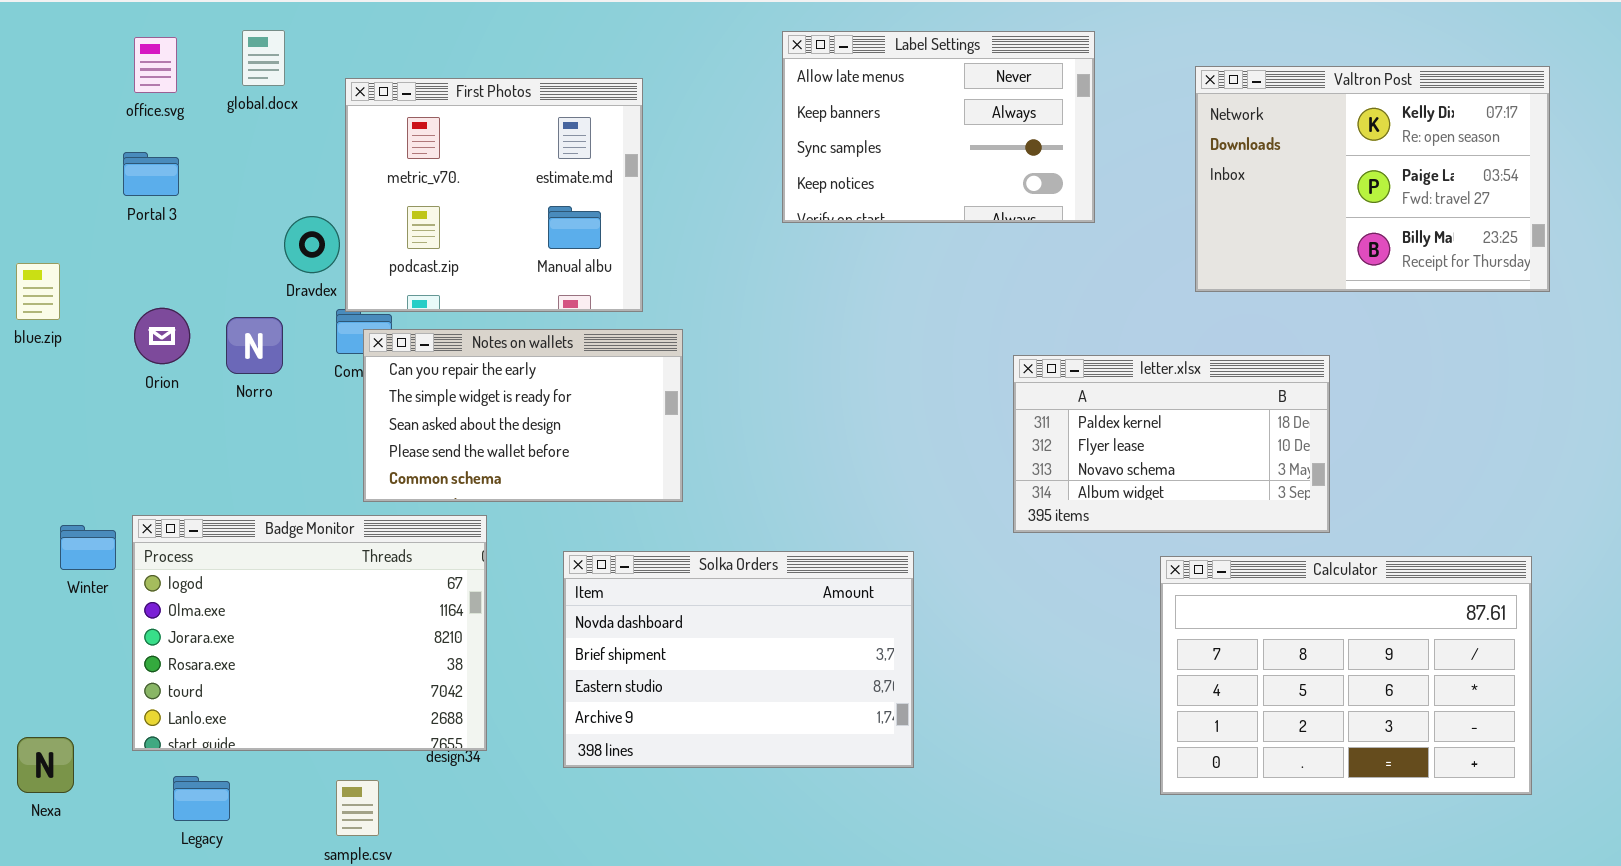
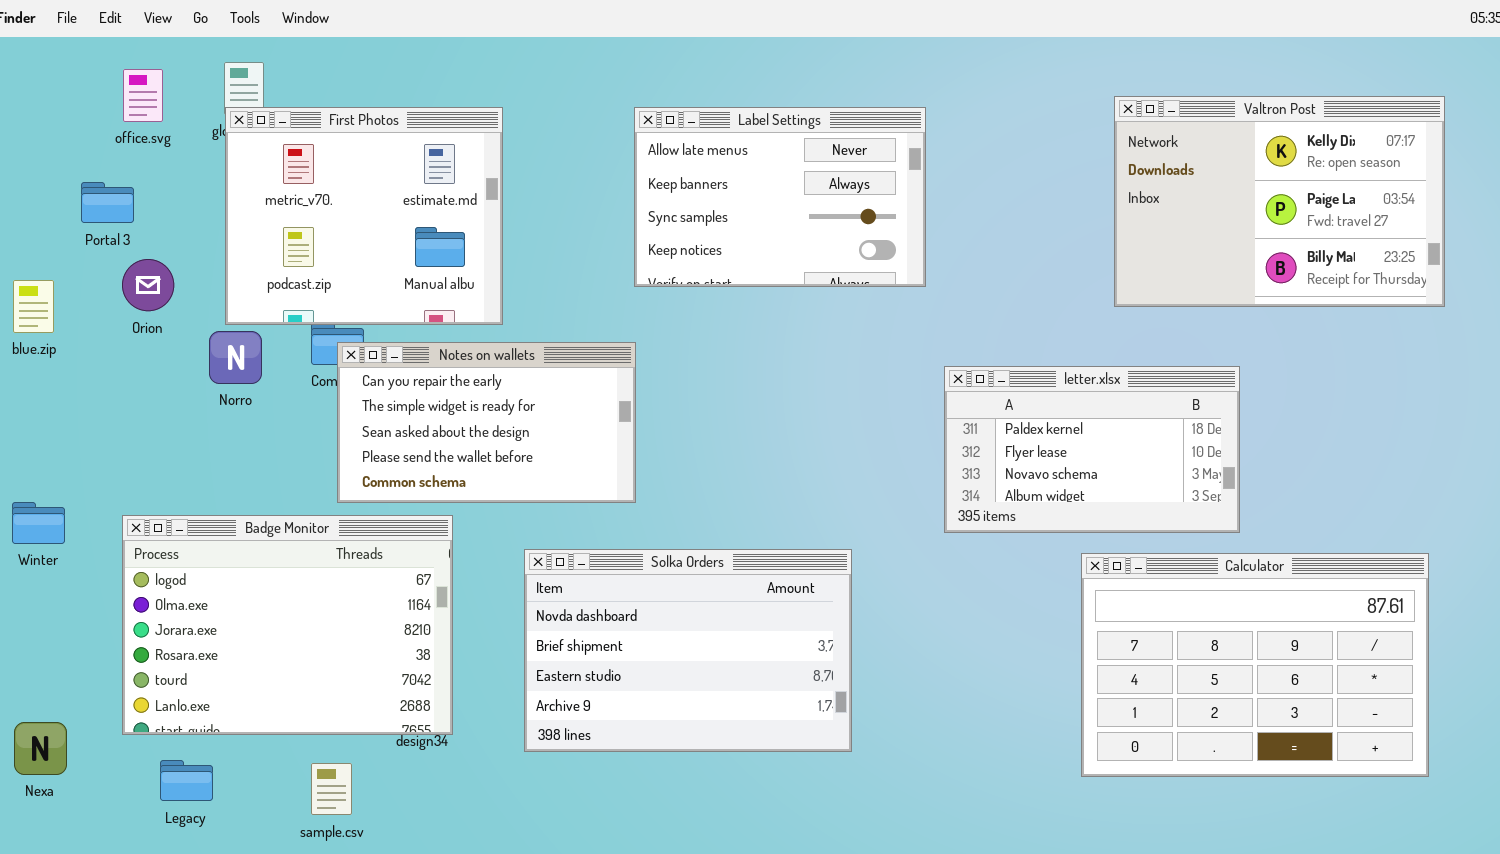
Label Settings: [782,31,1095,223] -> [634,107,926,287], moved
First Photos: [345,78,643,312] -> [225,107,503,325], moved
Portal 3: [123,152,179,196] -> [81,182,134,223], moved
Orion: [134,308,190,364] -> [122,259,174,311], moved
Winter: [60,525,116,570] -> [12,502,65,544], moved

